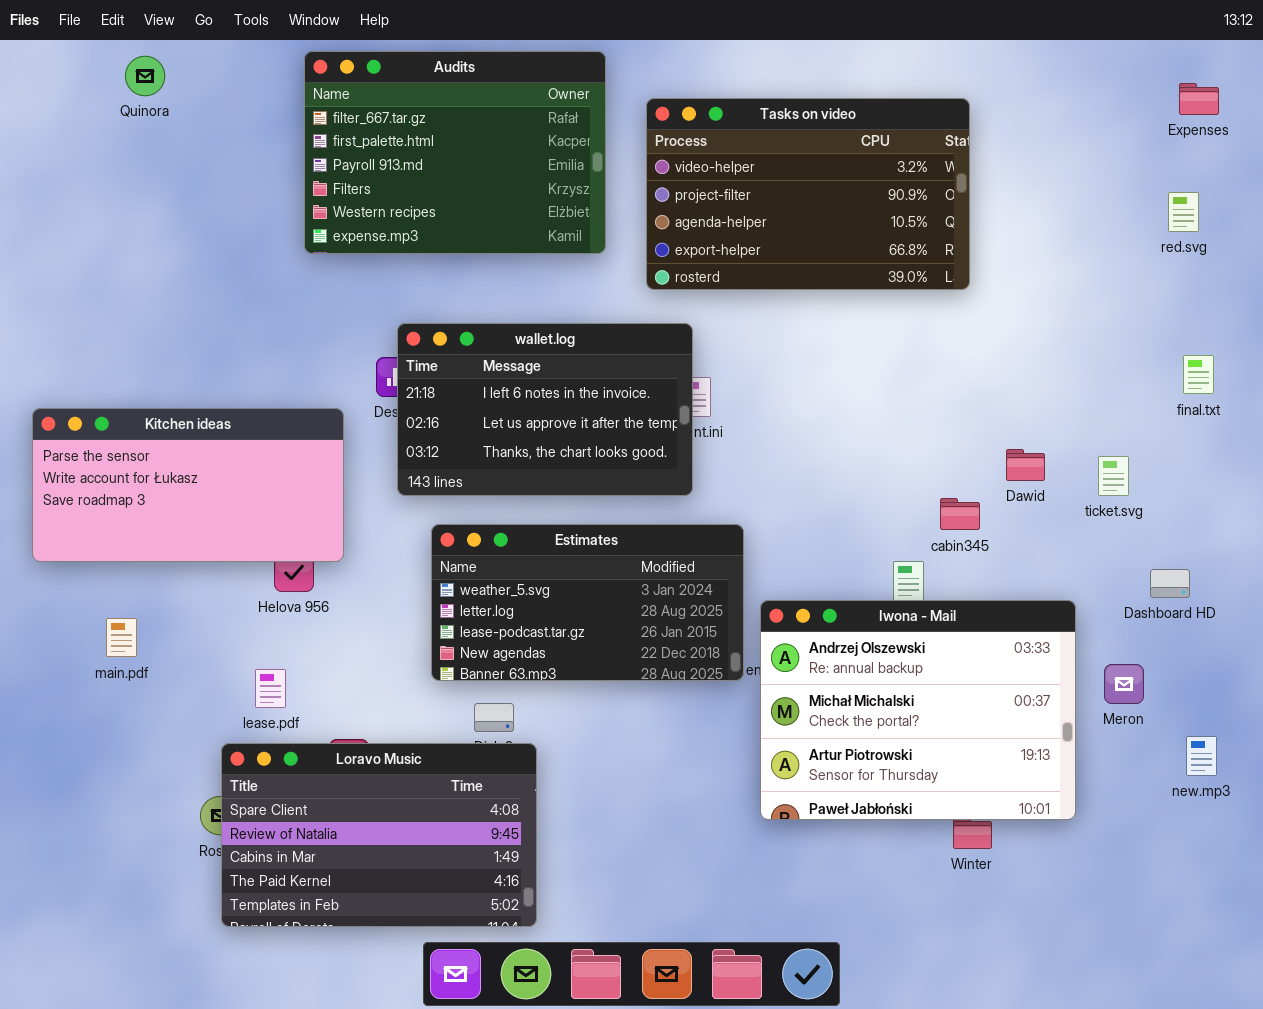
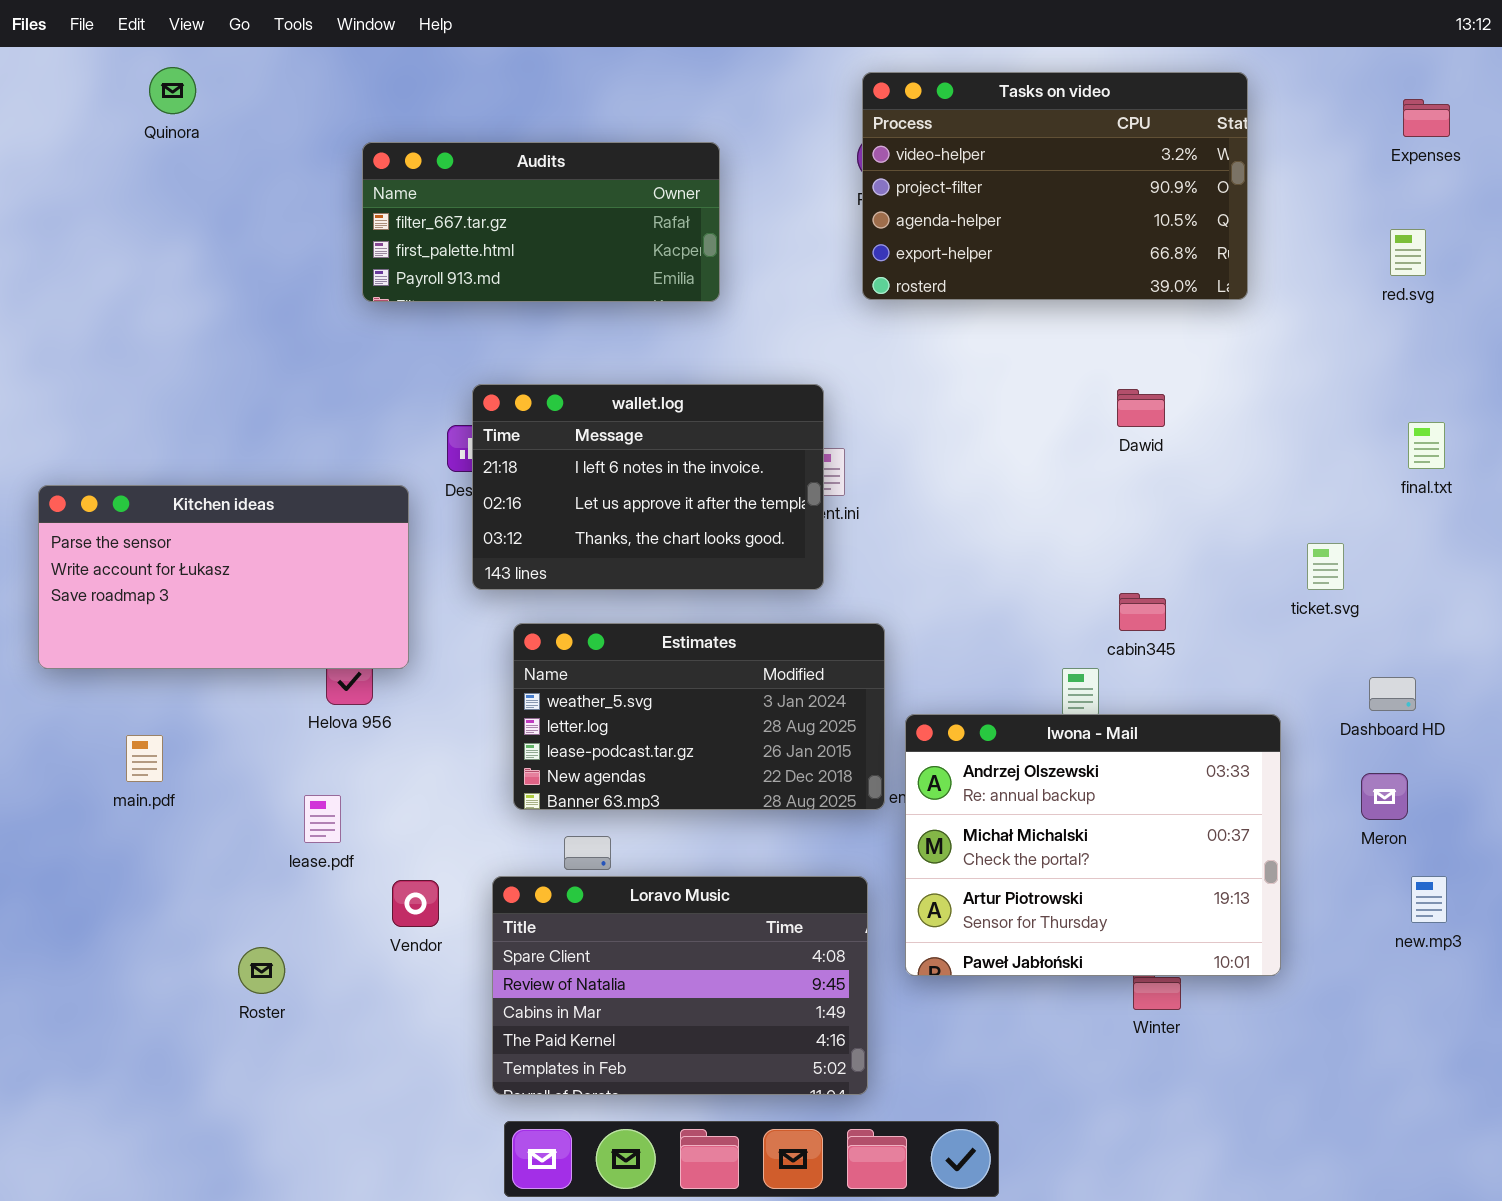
Audits: [304,51,606,254] -> [362,142,720,302], resized
Tasks on video: [646,98,970,290] -> [862,72,1248,300], moved
Dawid: [1006,449,1045,481] -> [1117,389,1165,427], moved
Meron: [1104,664,1144,704] -> [1361,773,1408,820], moved
Loravo Music: [221,743,537,927] -> [492,876,868,1095], moved

